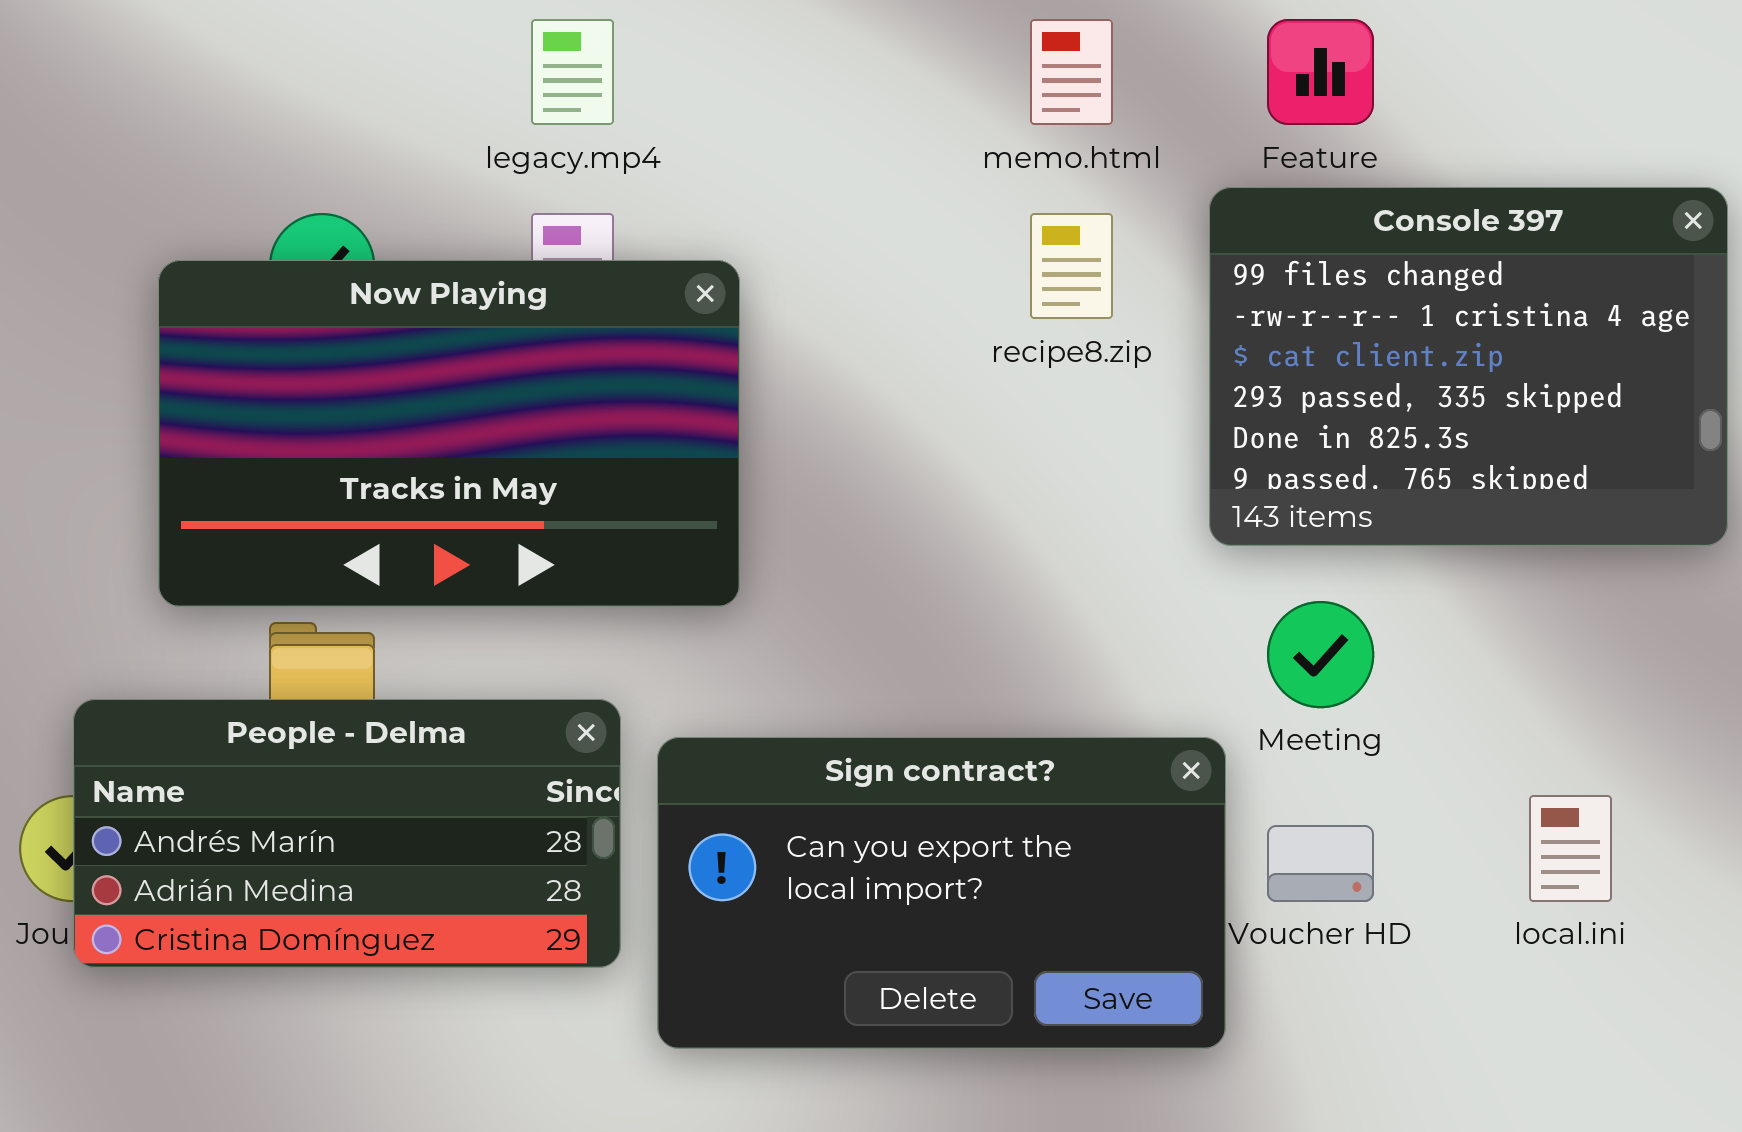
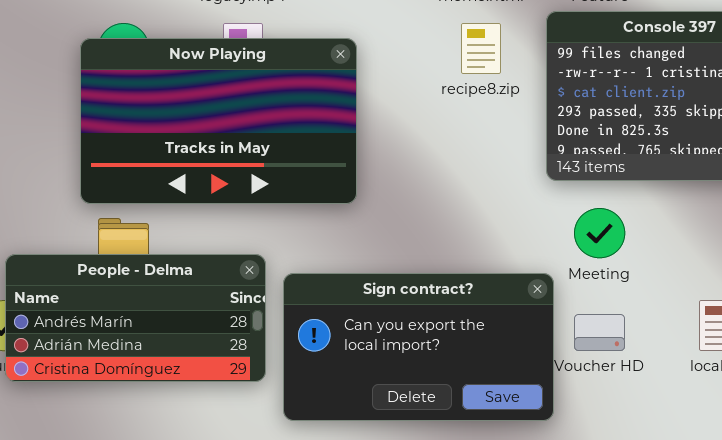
Now Playing: [158,260,740,607] -> [80,38,357,204], moved

